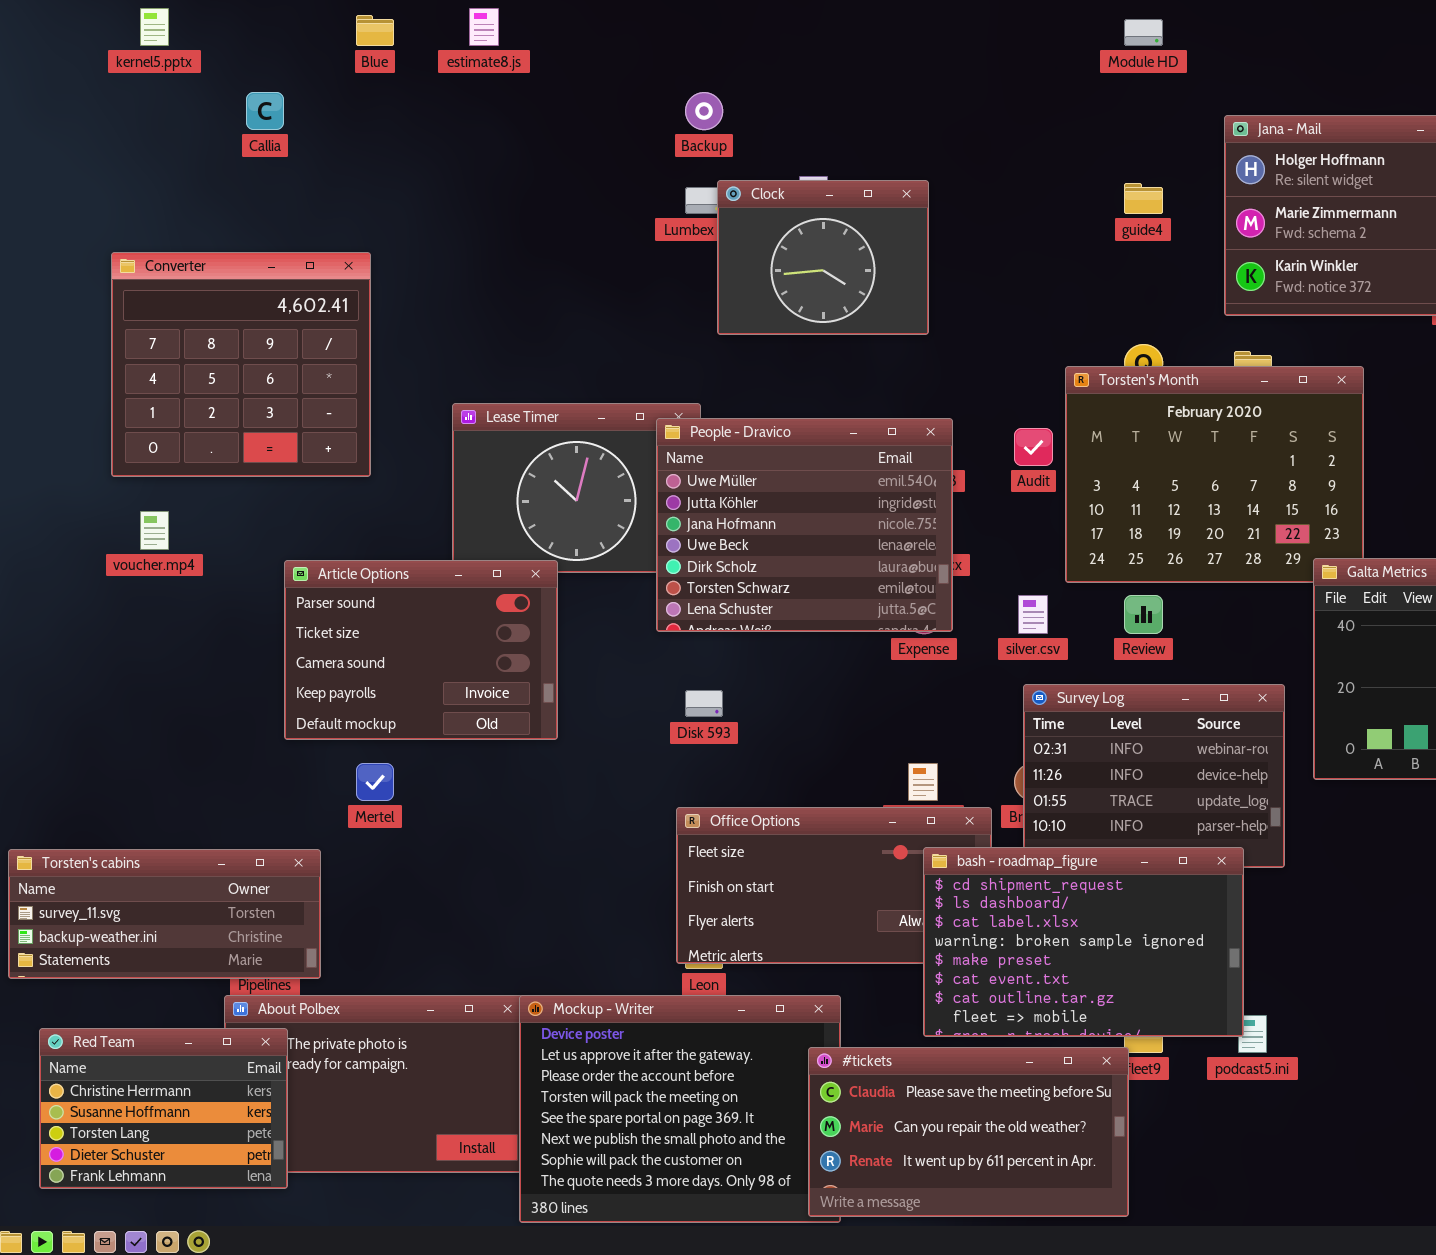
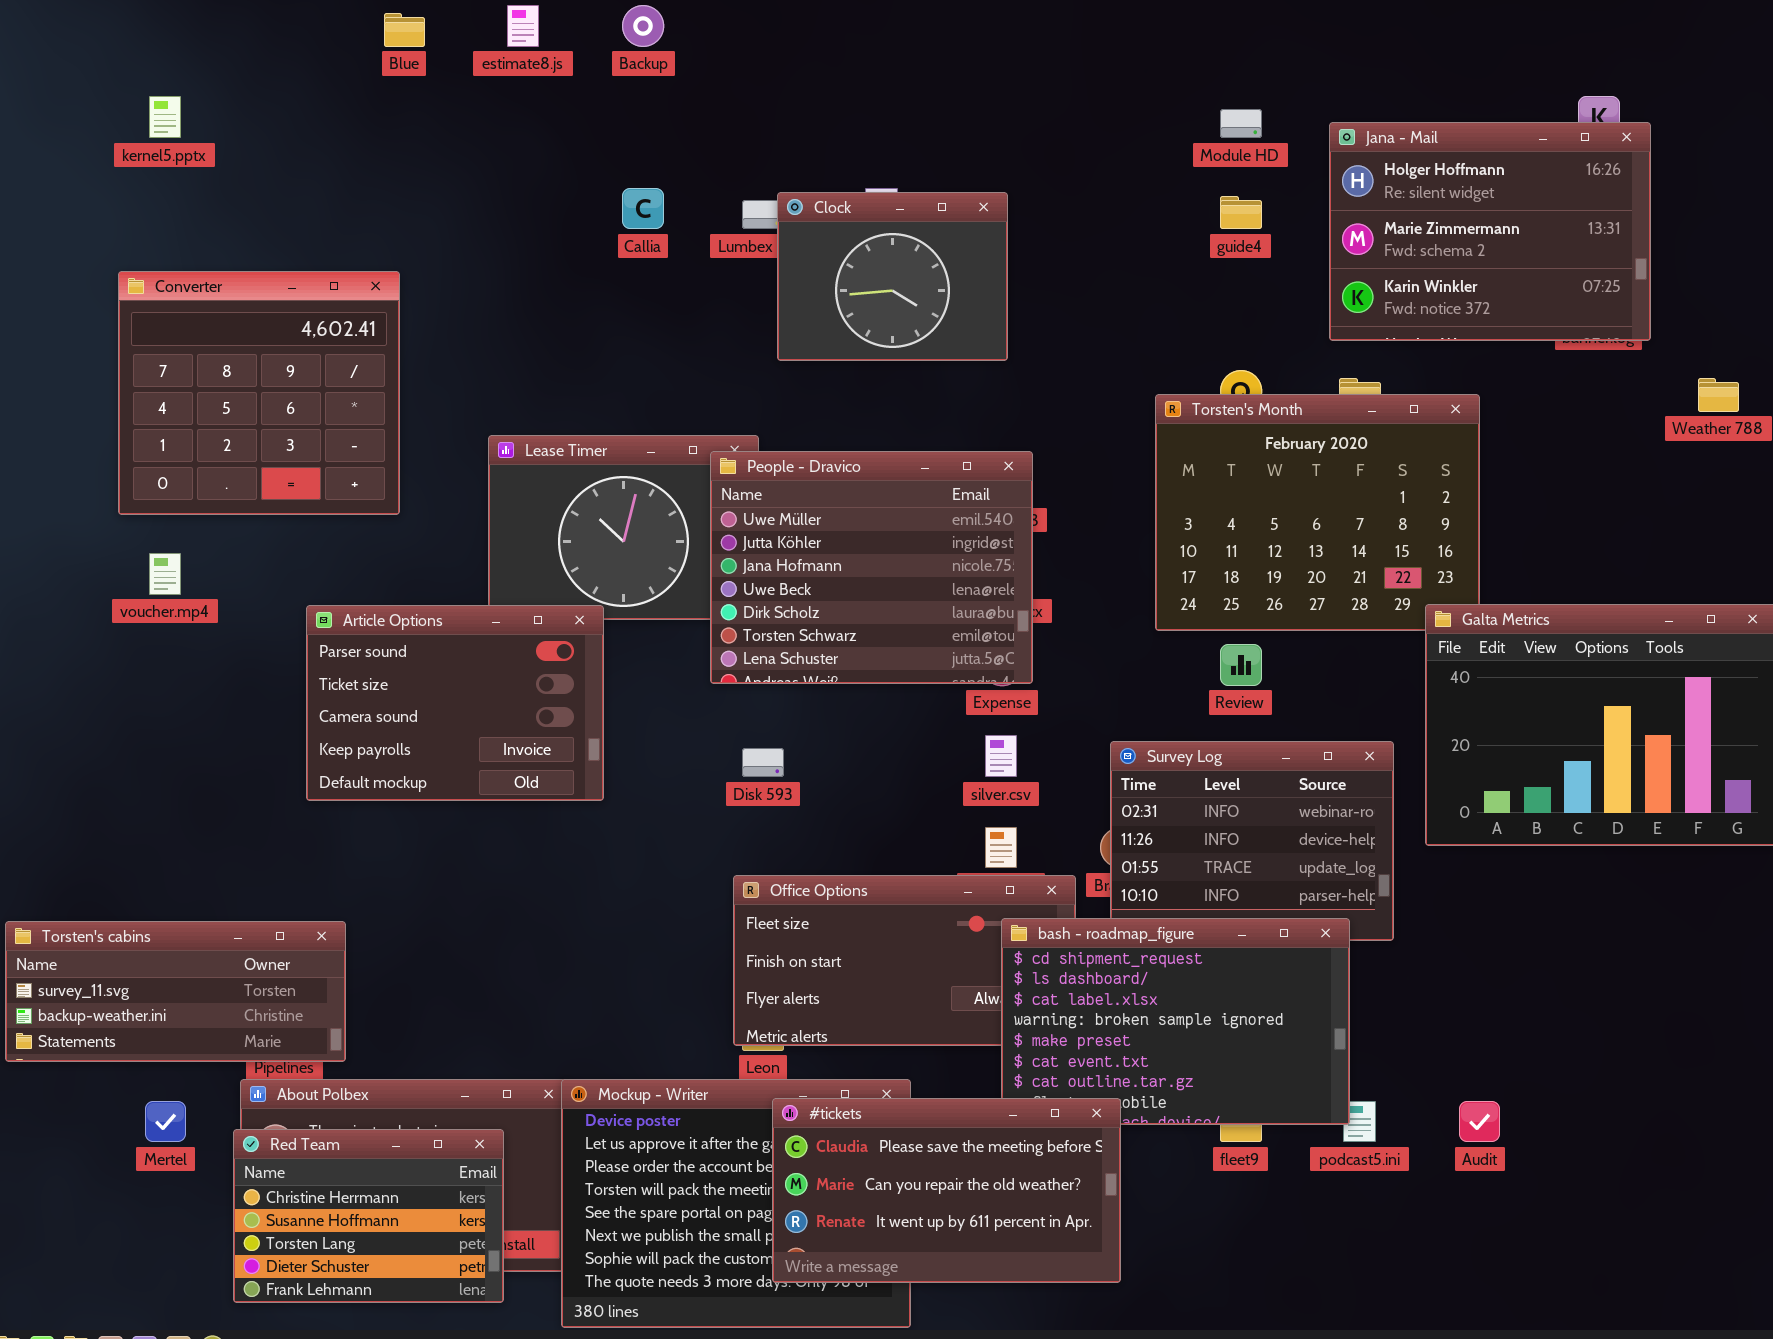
kernel5.pptx: [140,8,169,46] -> [149,96,181,138], moved
Module HD: [1124,19,1163,46] -> [1220,109,1262,138], moved
Callia: [246,92,284,130] -> [622,188,664,229], moved
Backup: [685,92,723,130] -> [622,5,664,47], moved
Audit: [1014,428,1053,466] -> [1459,1101,1500,1142], moved
silver.csv: [1018,595,1048,634] -> [985,735,1017,777], moved
Mertel: [356,763,394,801] -> [145,1101,186,1142], moved
Red Team: [39,1028,288,1189] -> [233,1129,504,1303], moved
#tickets: [808,1047,1129,1217] -> [772,1098,1121,1283], moved

